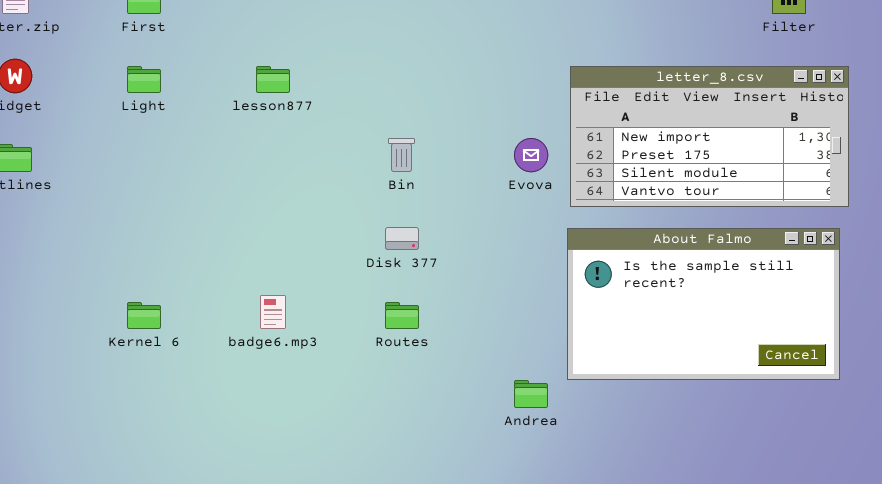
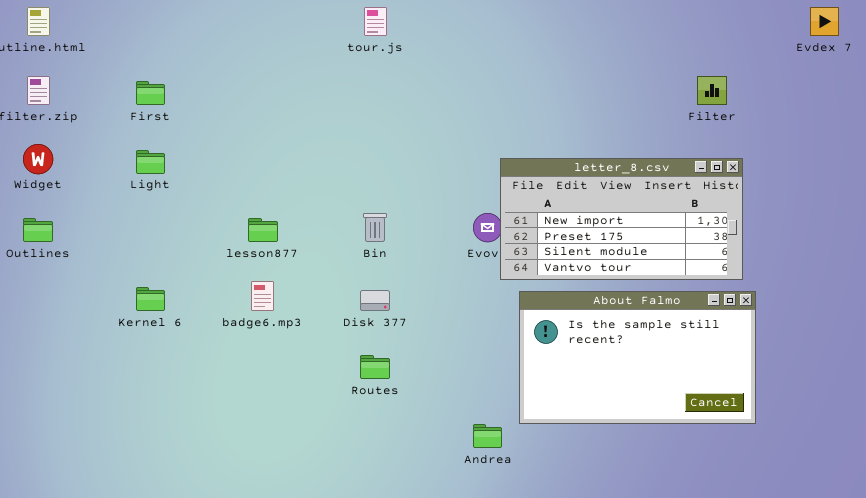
lesson877: [256,66,290,93] -> [248,218,278,242], moved
letter_8.csv: [570,66,849,207] -> [500,158,743,280], moved
badge6.mp3: [260,295,286,329] -> [251,281,274,311], moved
Kernel 6: [127,302,161,329] -> [136,287,165,311], moved

